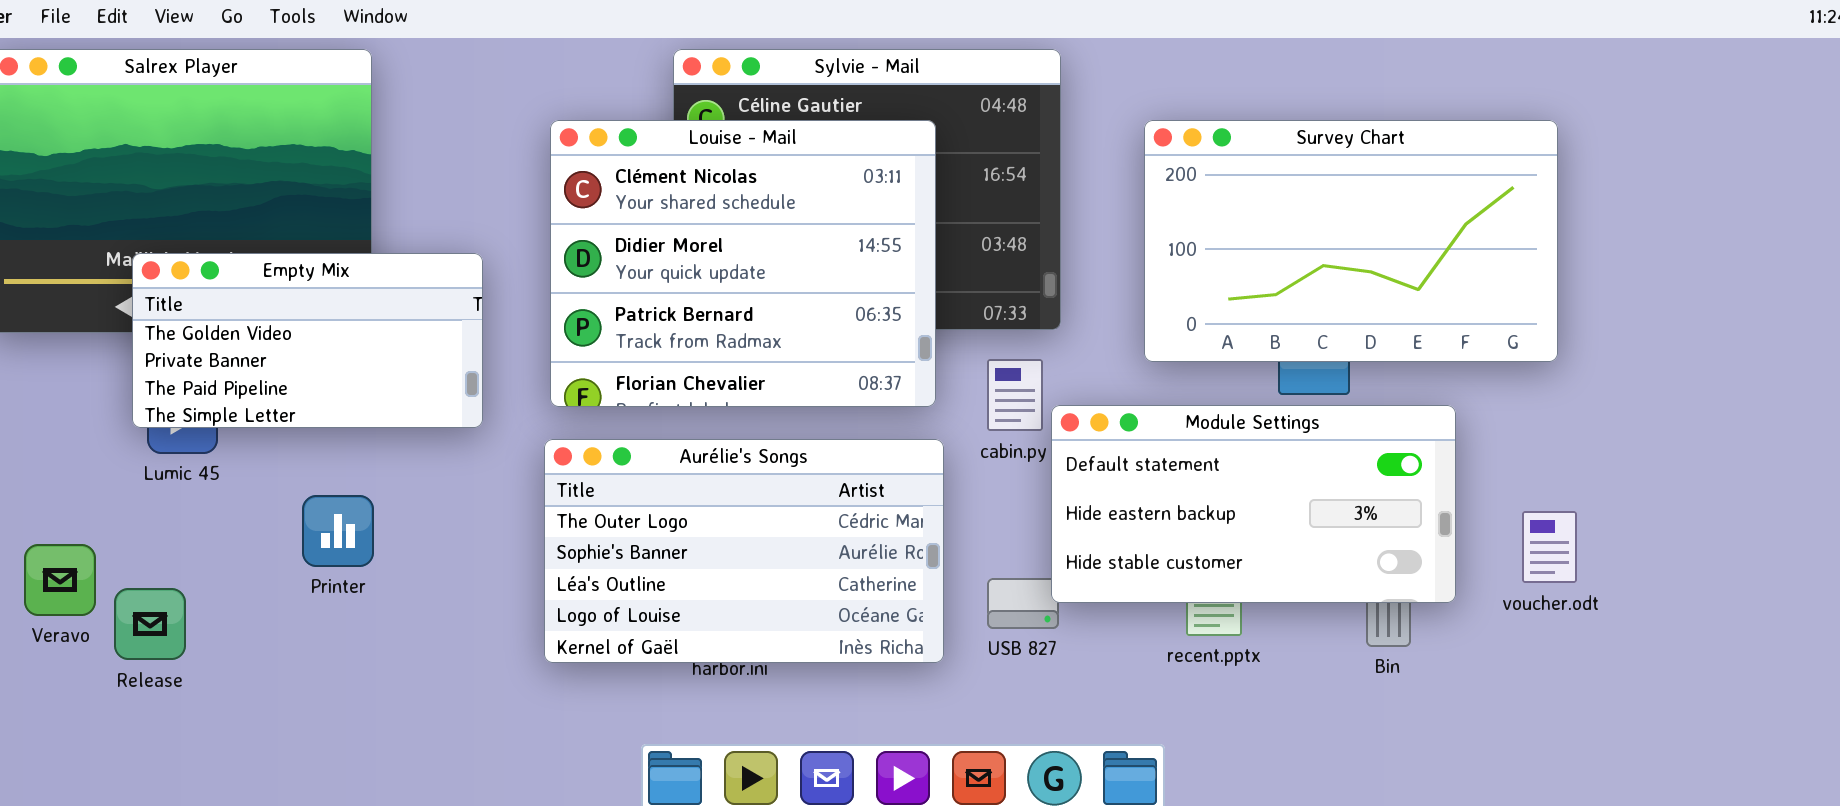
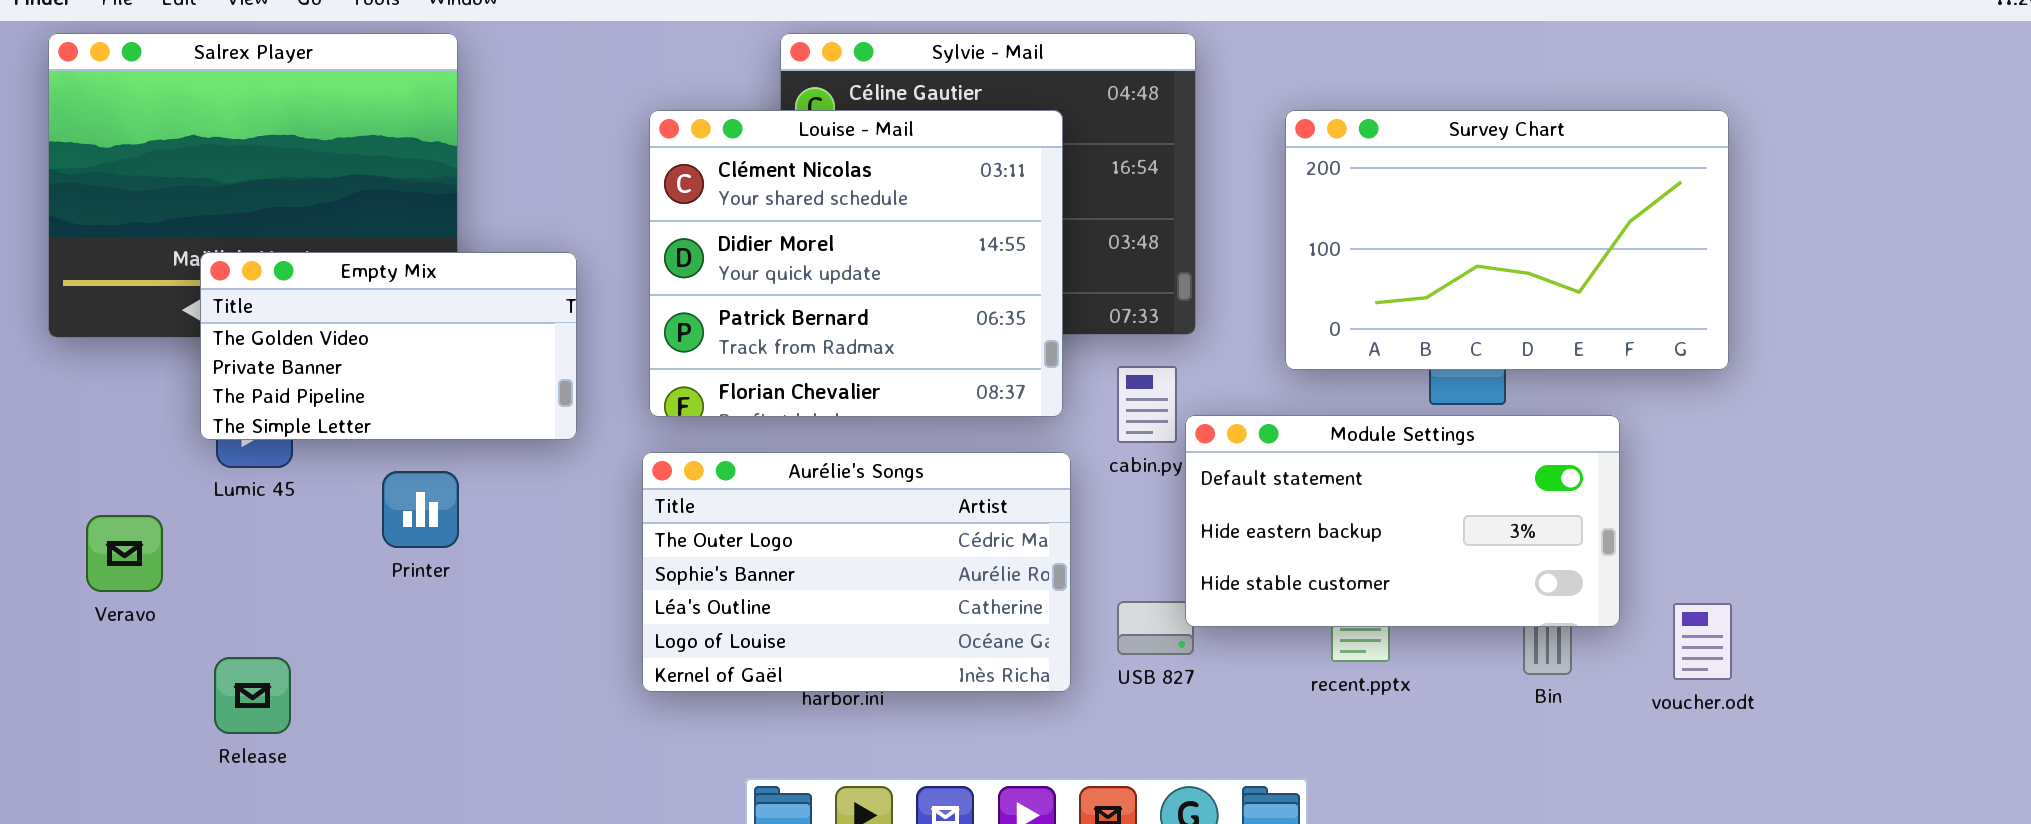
Printer: [302,495,374,567] -> [382,471,459,548], moved
voucher.odt: [1522,511,1577,583] -> [1673,603,1732,680], moved
Veravo: [24,544,96,616] -> [86,515,163,592], moved
Release: [114,588,186,660] -> [214,657,291,734], moved

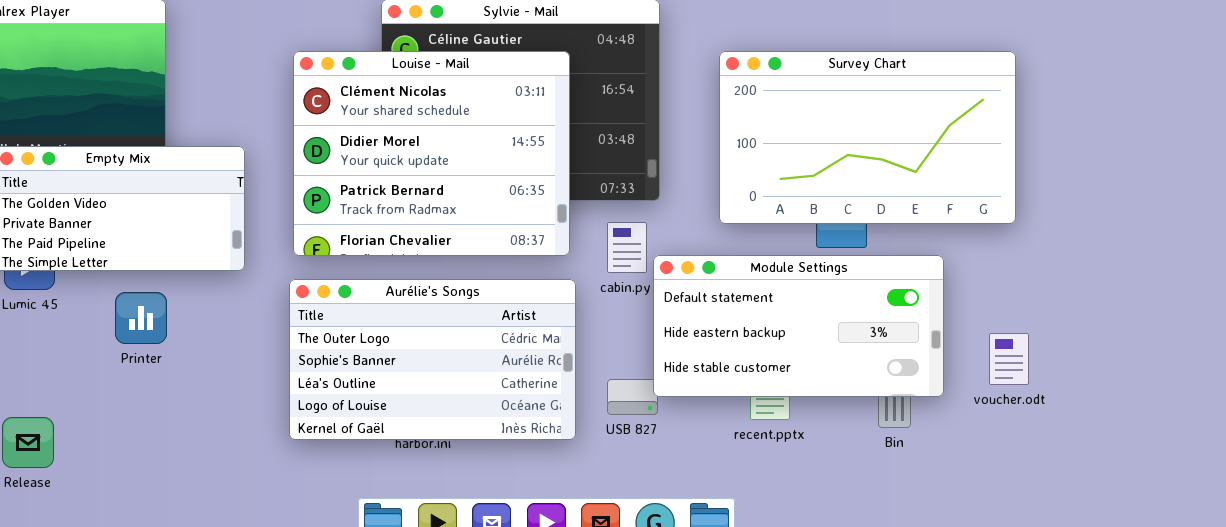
voucher.odt: [1673,603,1732,680] -> [989,333,1029,385], moved

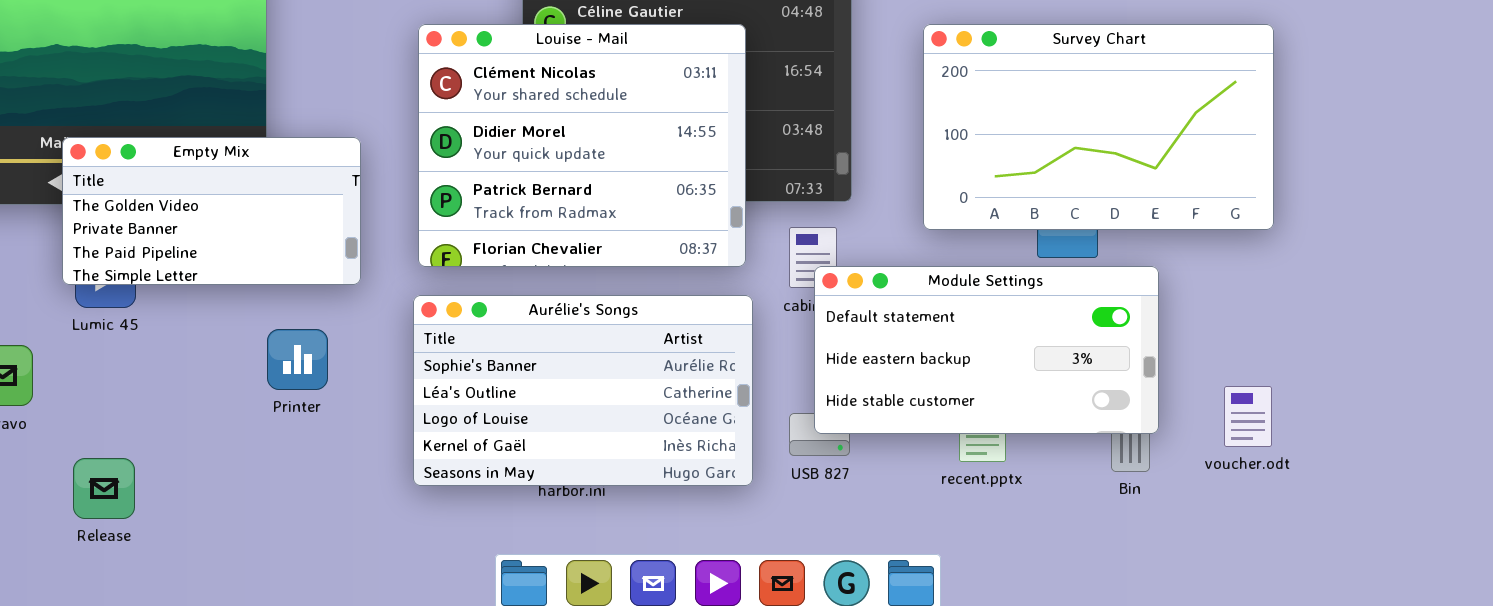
Module Settings: [653,255,944,397] -> [814,266,1159,434], moved
Aurélie's Songs: [289,279,576,440] -> [413,295,753,486], scrolled down 1 row
Printer: [115,292,167,344] -> [267,329,328,390], moved
voucher.odt: [989,333,1029,385] -> [1224,386,1272,447], moved

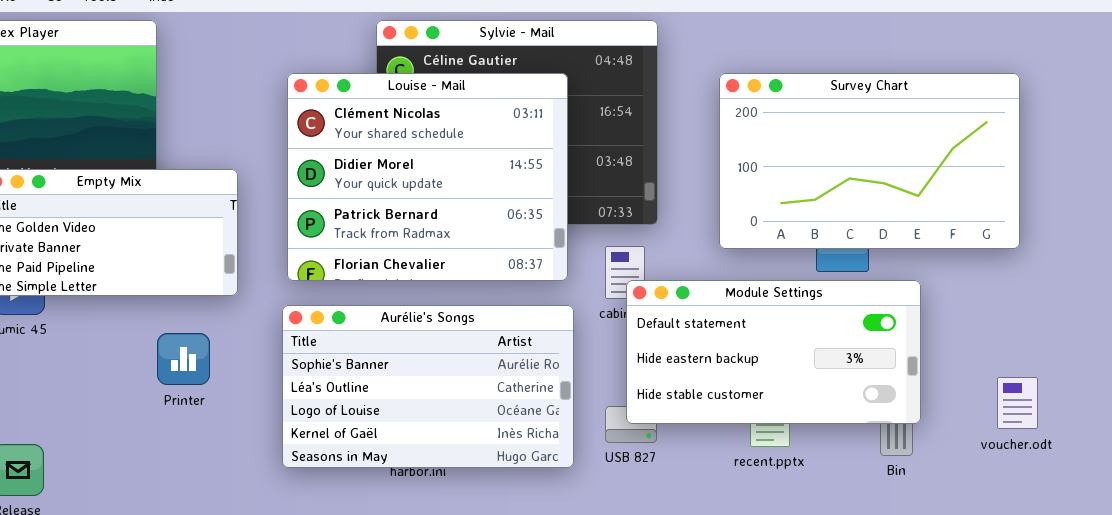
voucher.odt: [1224,386,1272,447] -> [997,377,1038,429], moved

